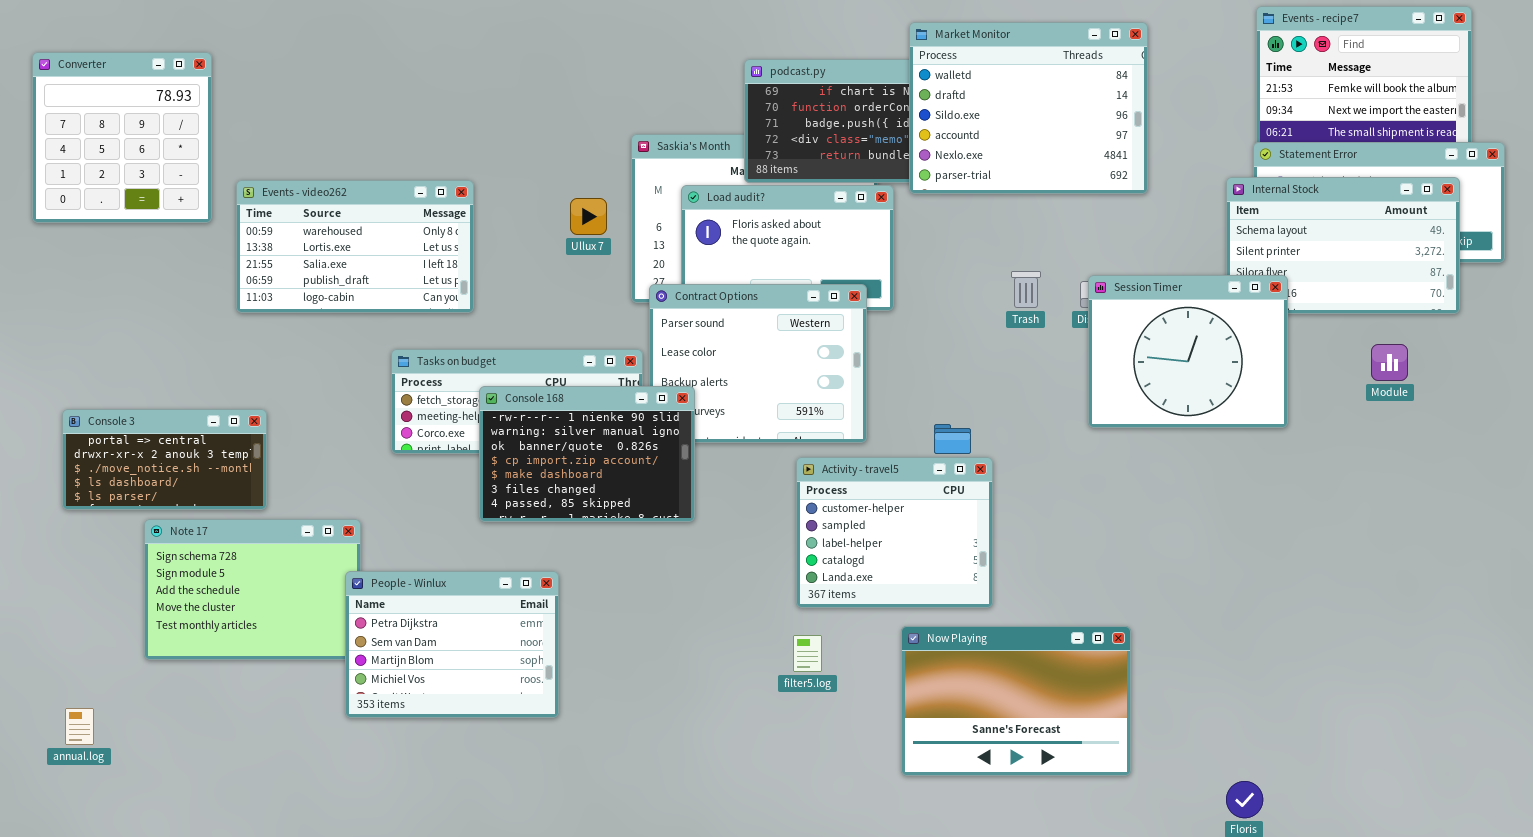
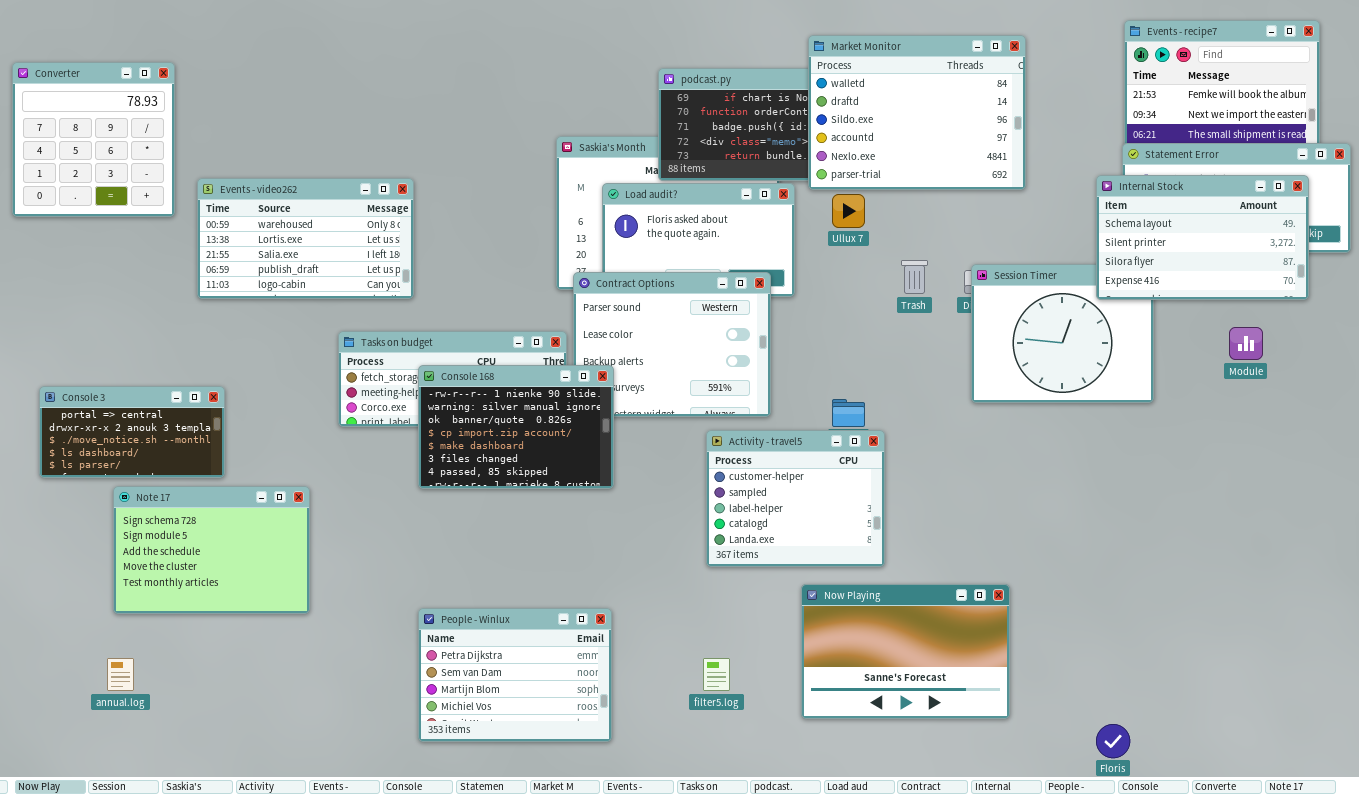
Internal Stock: [1226,177,1460,314] -> [1096,175,1309,300], raised
Ullux 7: [570,198,607,235] -> [832,194,865,228], moved
People - Winlux: [345,571,559,718] -> [418,608,612,742], moved
filter5.log: [793,635,822,672] -> [703,658,730,691], moved
annual.log: [65,708,94,745] -> [107,658,134,691], moved

